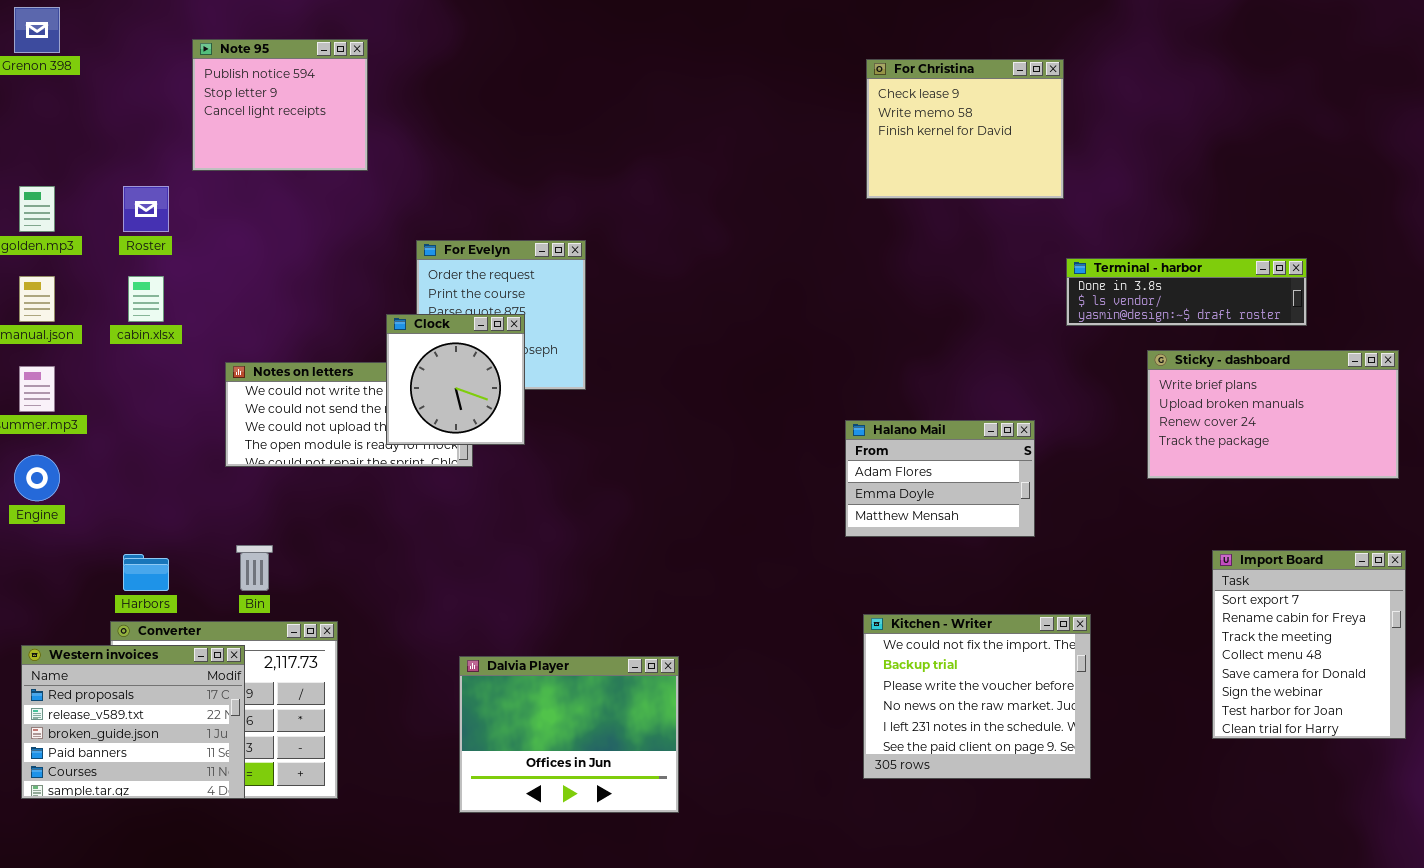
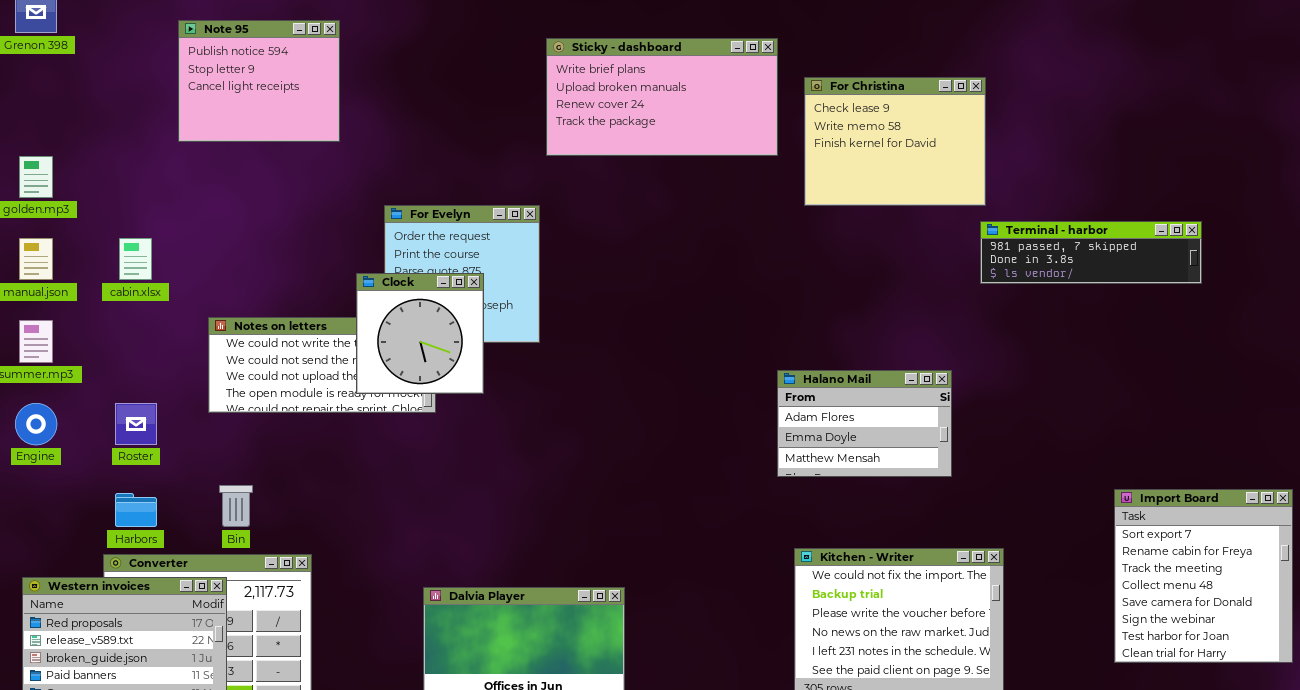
For Christina: [866,59,1064,199] -> [804,77,986,206], moved
Roster: [123,186,169,232] -> [115,403,157,445], moved
Terminal - harbor: [1066,258,1307,326] -> [980,221,1202,284], scrolled up 1 row
Sticky - dashboard: [1147,350,1399,479] -> [546,38,778,156], moved

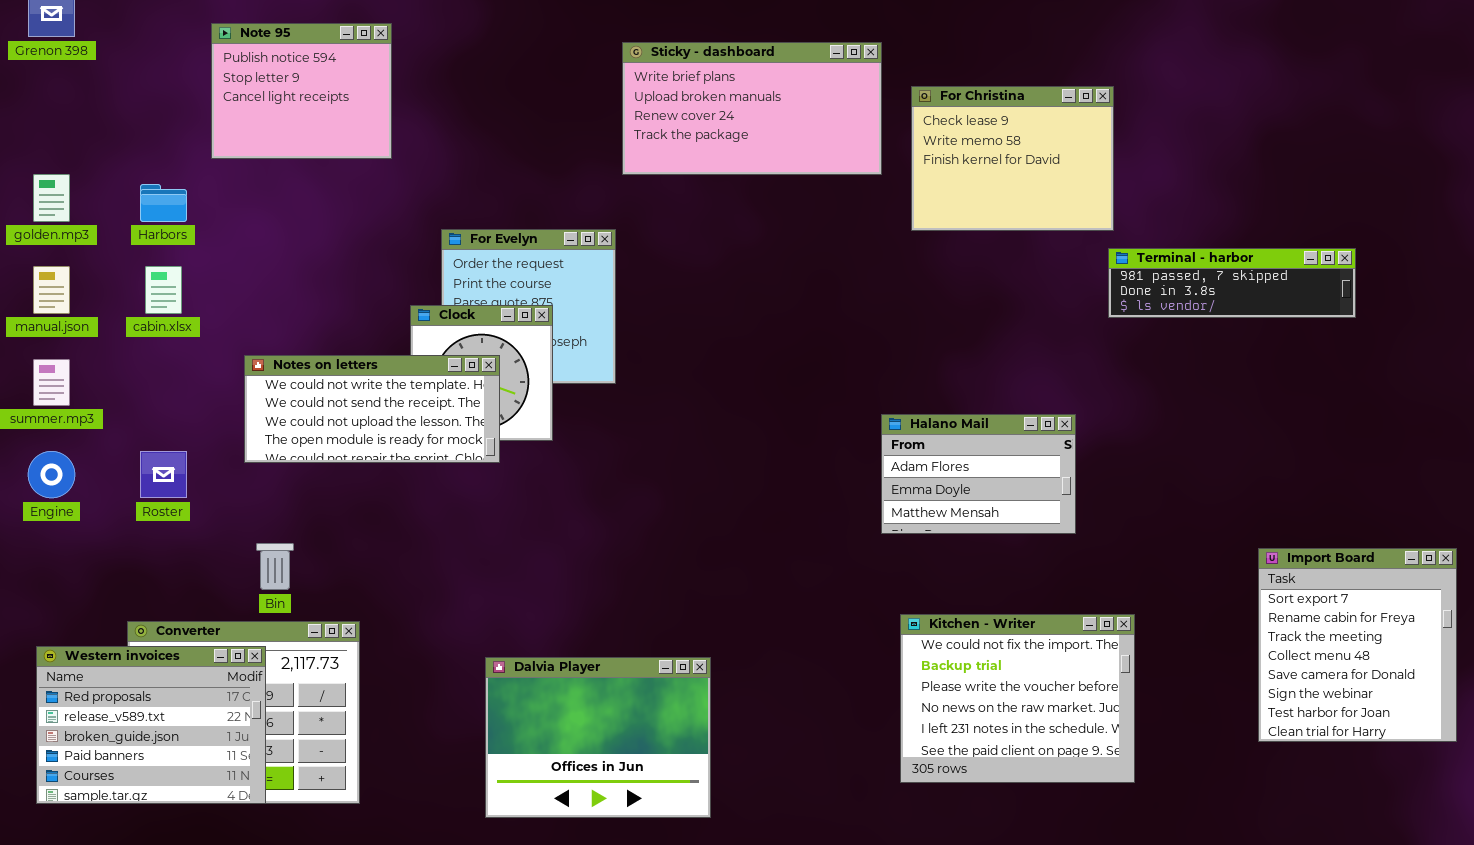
Notes on letters: [208,317,436,413] -> [244,355,500,463], raised
Harbors: [115,493,157,527] -> [140,184,187,222], moved

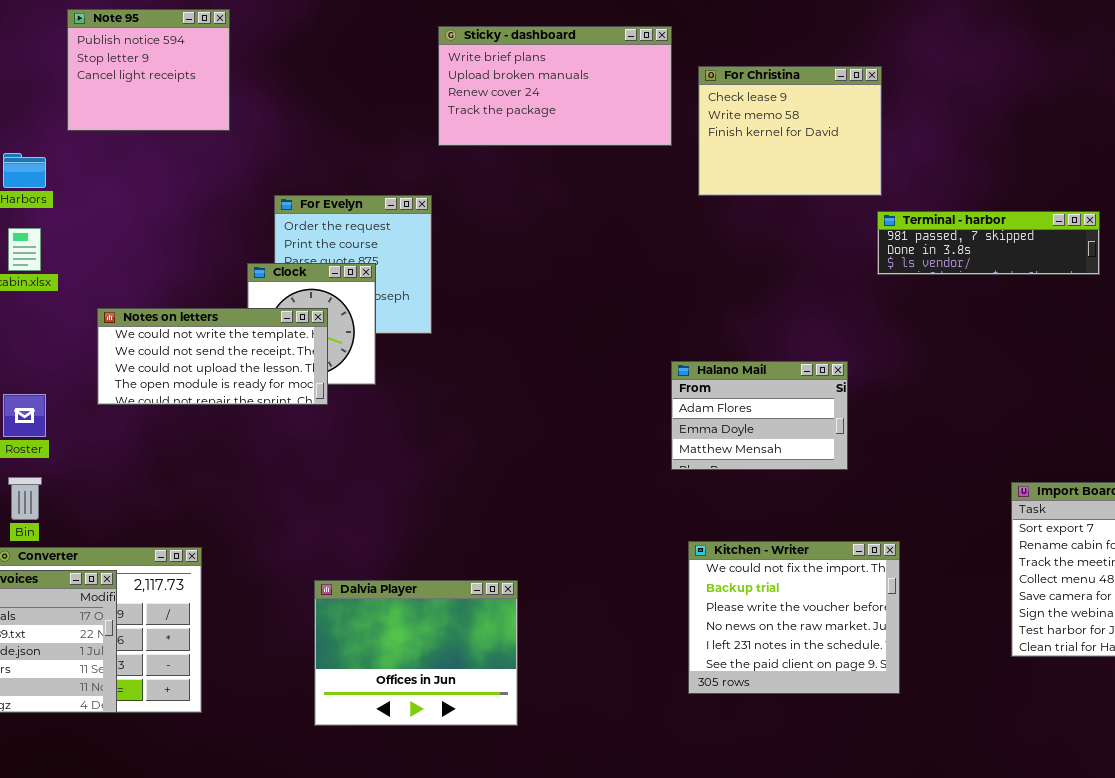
Bin: [256,543,294,590] -> [8,477,42,520], moved

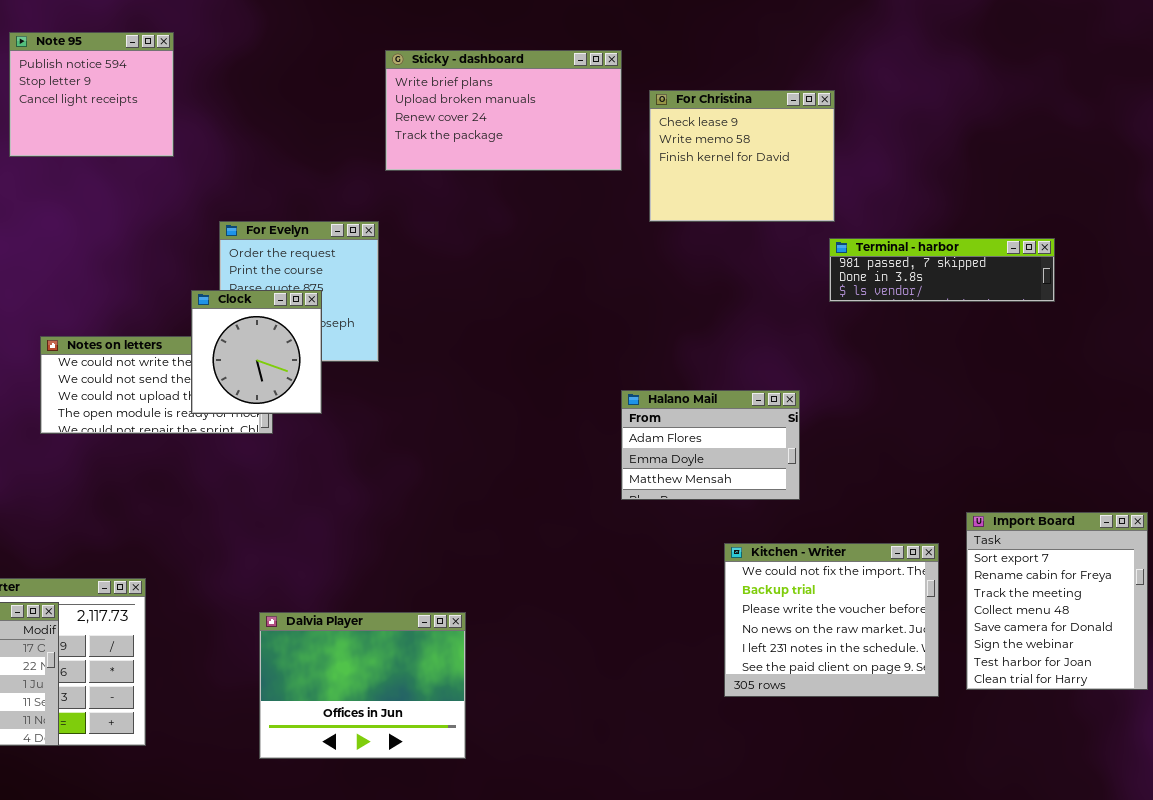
Clock: [247,263,376,385] -> [191,290,322,414], raised
Kitchen - Writer: [688,541,900,694] -> [724,543,939,697], moved

